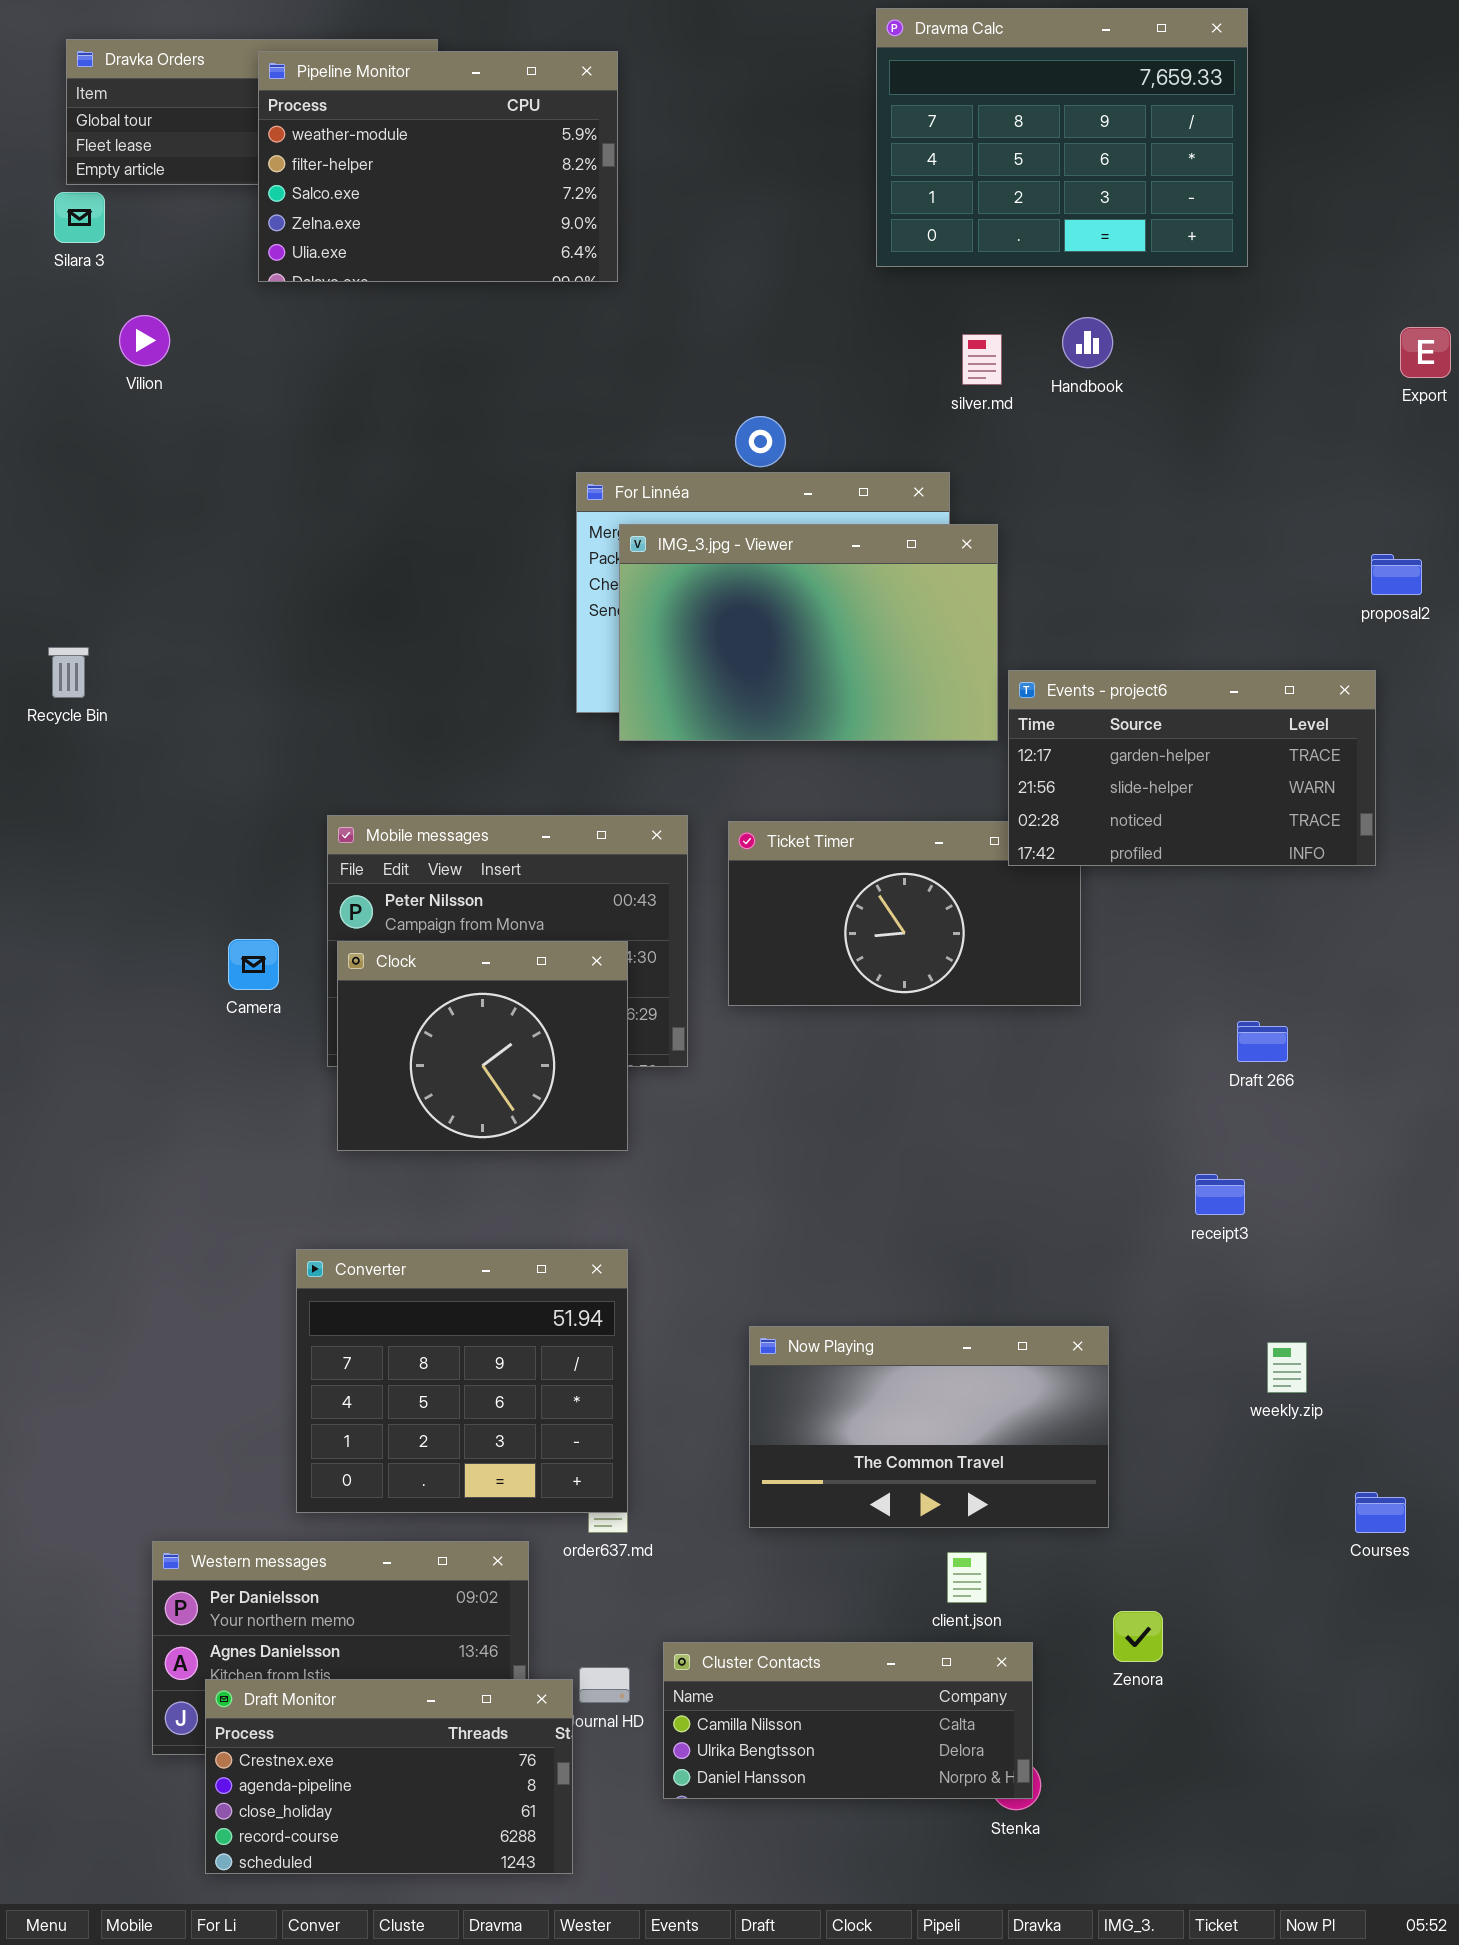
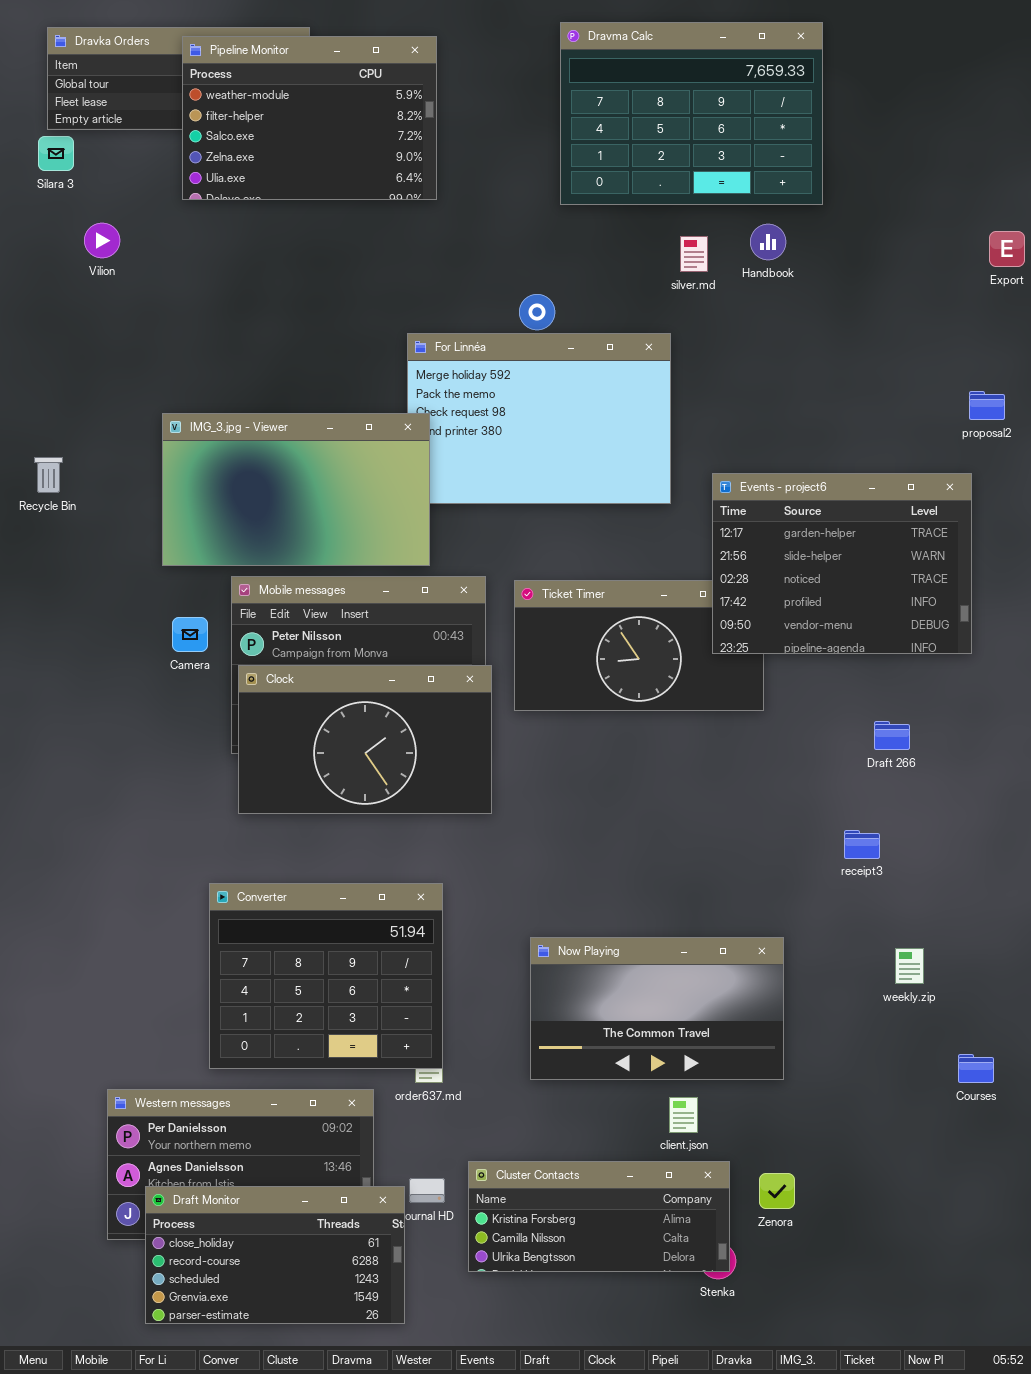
Dravma Calc: [876,8,1248,267] -> [560,22,823,205], moved
IMG_3.jpg - Viewer: [619,524,998,741] -> [162,413,430,566], moved
Events - project6: [1008,670,1376,866] -> [712,473,972,654], resized
Camera: [228,939,279,990] -> [172,617,208,652], moved
Clock: [337,941,628,1151] -> [238,665,492,814], resized
Zenora: [1113,1611,1163,1662] -> [759,1173,795,1209], moved
Cluster Contacts: [663,1642,1033,1799] -> [468,1161,730,1272], scrolled up 1 row
Draft Monitor: [205,1679,573,1874] -> [145,1186,405,1324], scrolled down 2 rows

